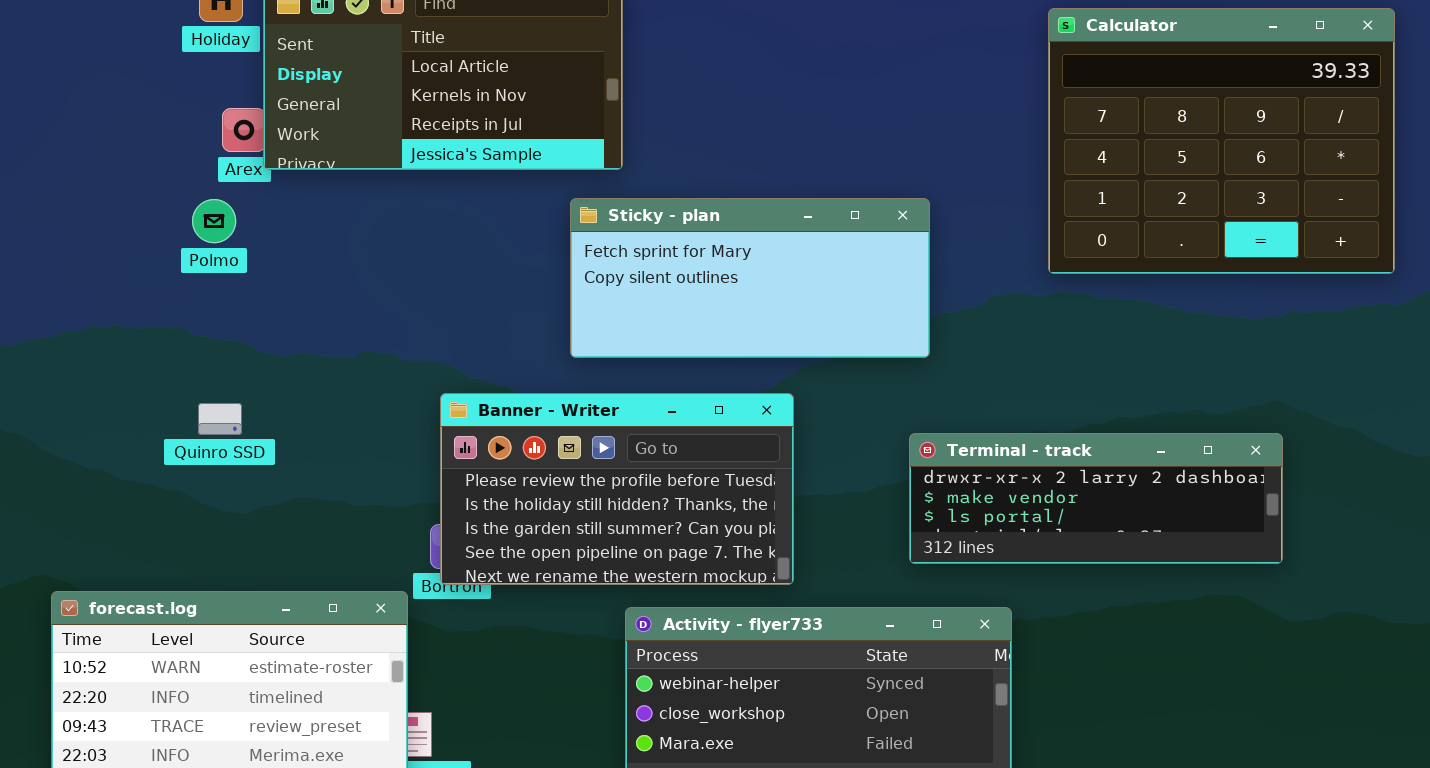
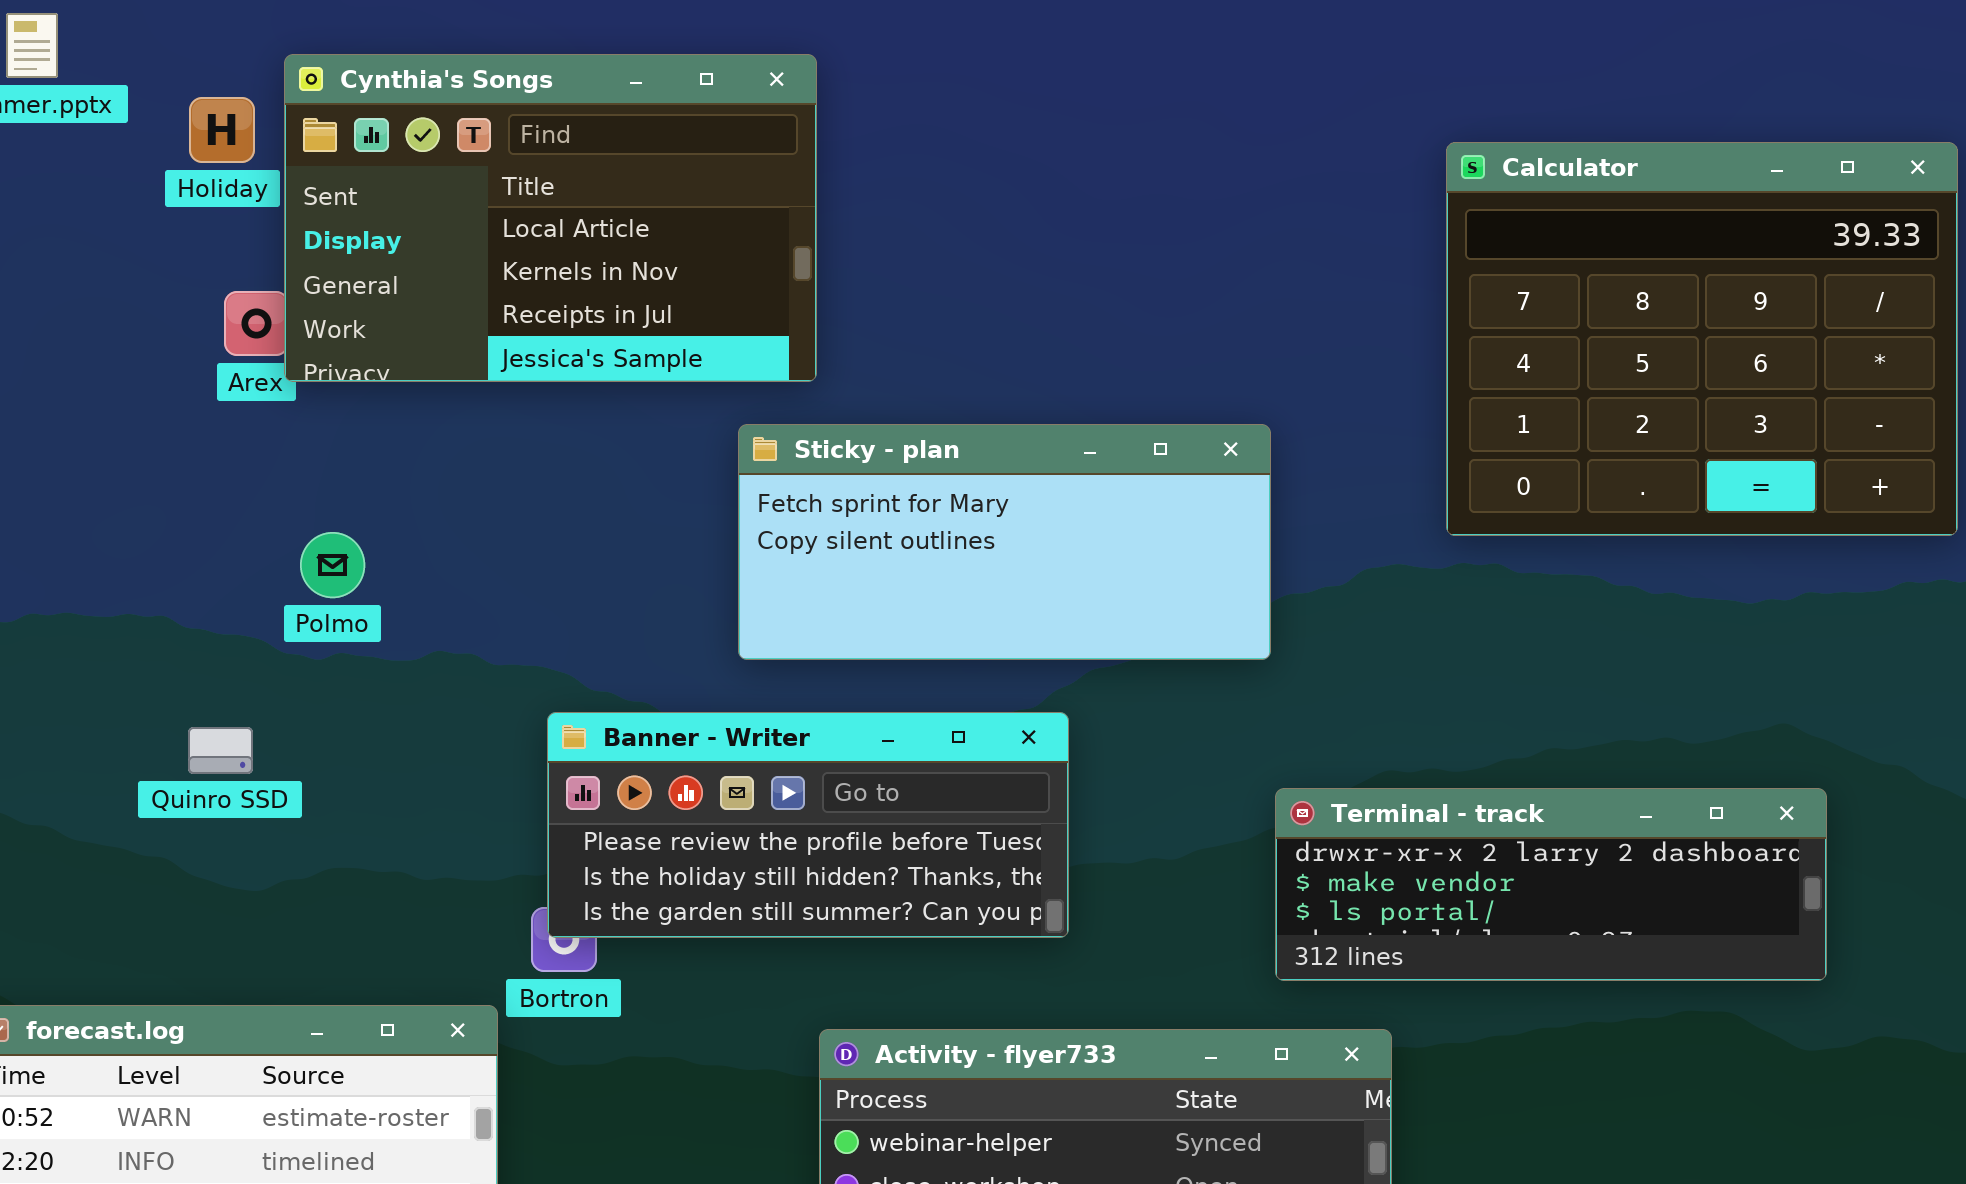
Polmo: [192,199,236,243] -> [300,532,365,598], moved
Banner - Writer: [440,393,794,585] -> [547,712,1069,938], resized
Terminal - track: [909,433,1283,564] -> [1275,788,1827,981], moved

